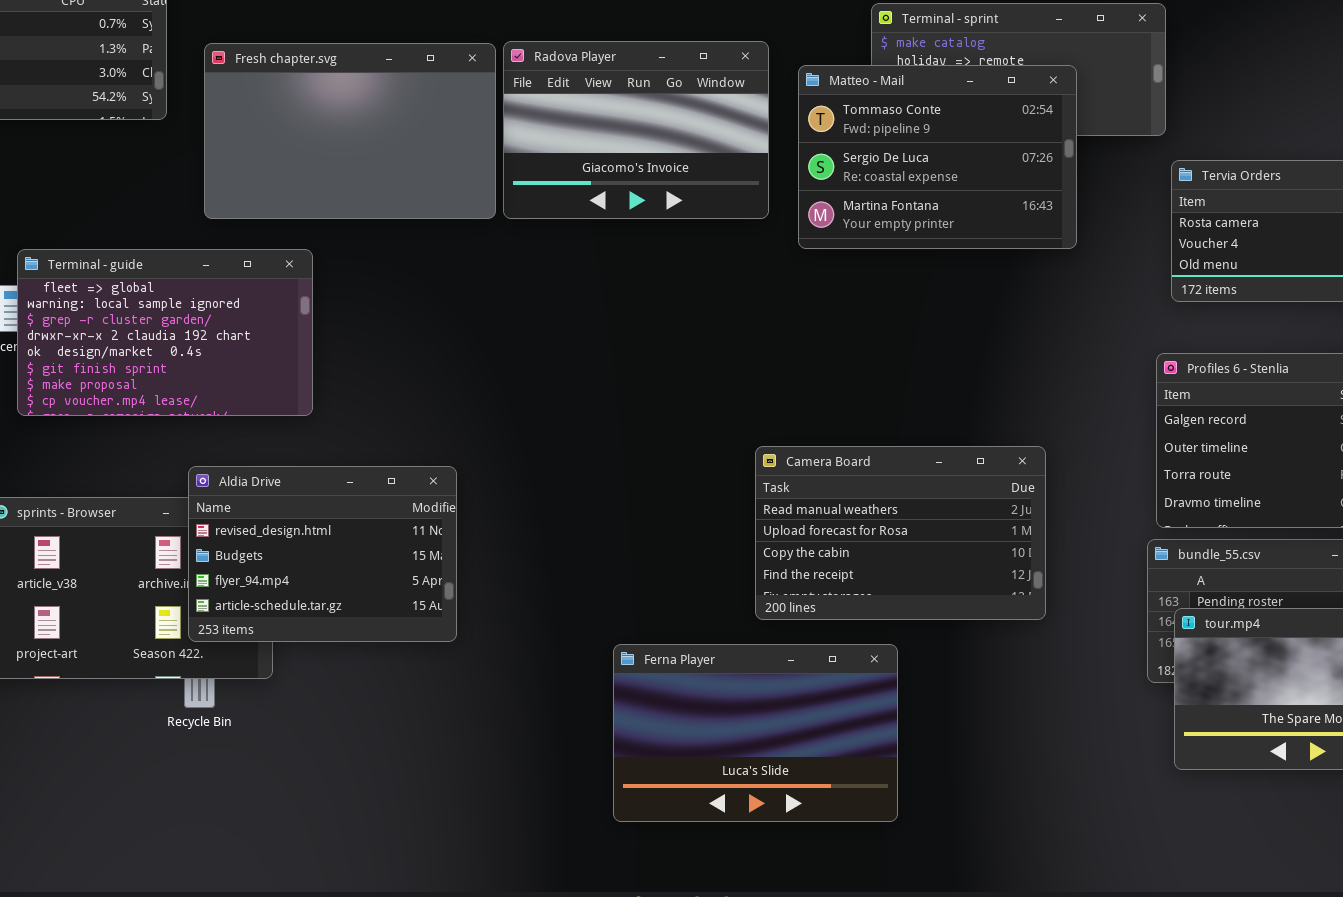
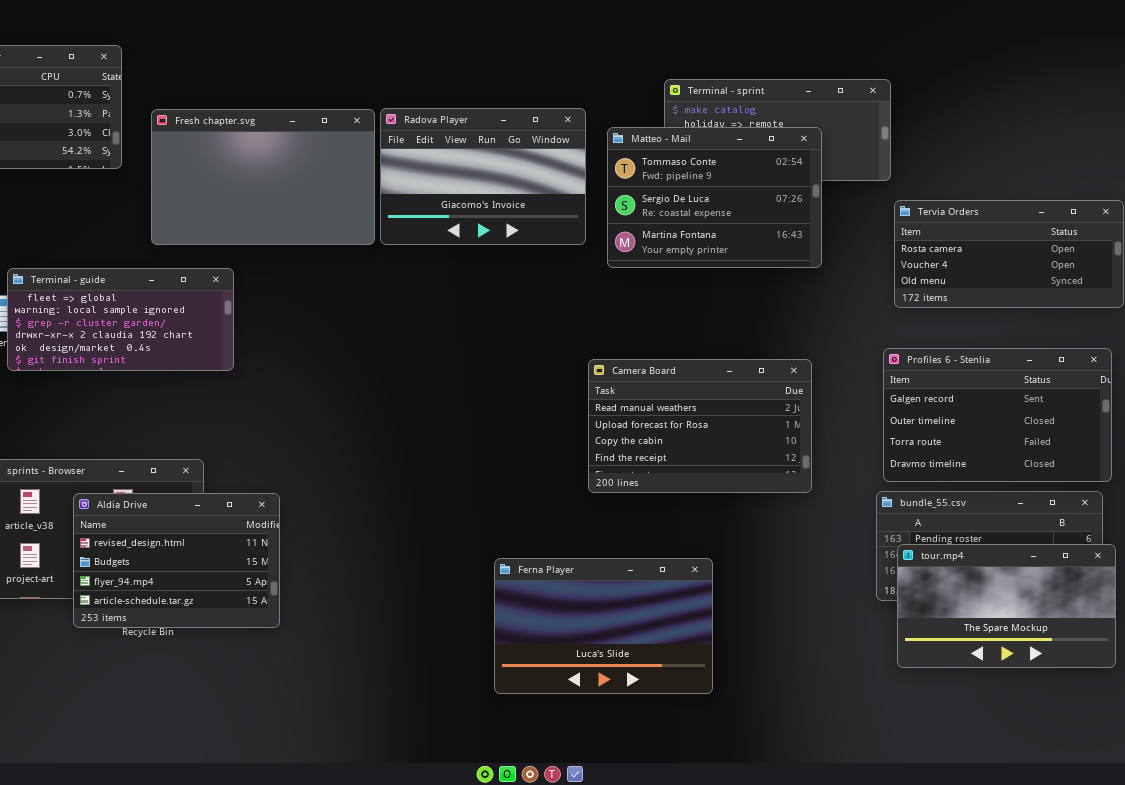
Terminal - guide: [17,249,313,416] -> [7,268,234,371], resized
Camera Board: [755,446,1046,620] -> [588,359,812,493], moved
Aldia Drive: [188,466,457,642] -> [73,493,280,628], moved
Ferna Player: [613,644,898,822] -> [494,558,713,694], moved

